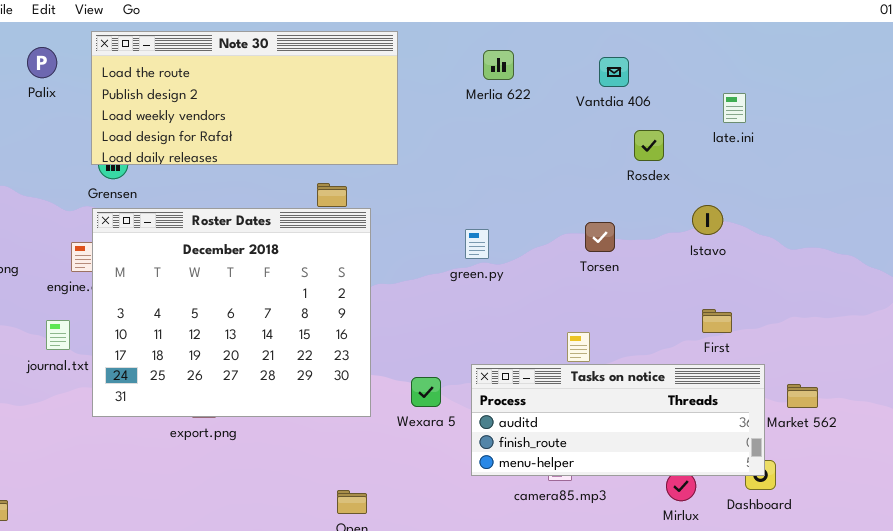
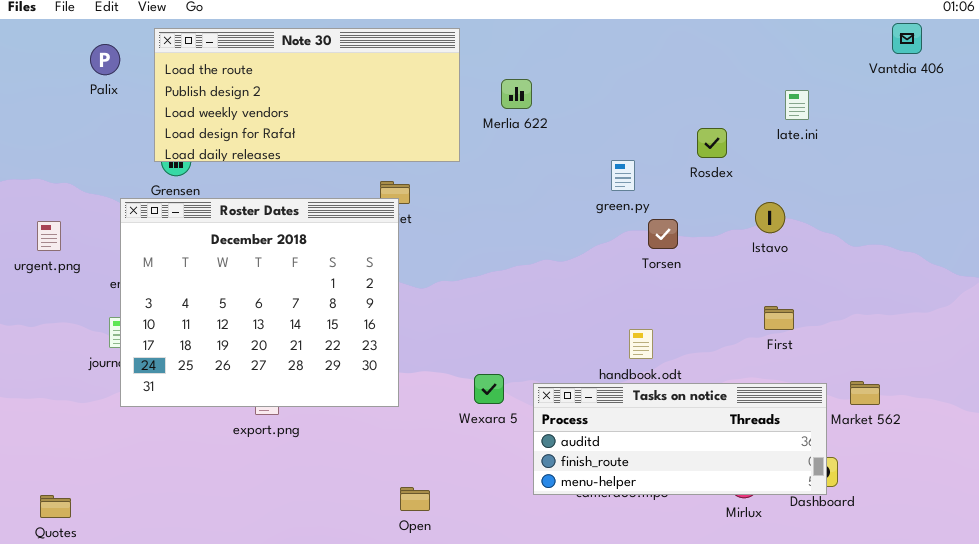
Merlia 622: [483,50,514,80] -> [501,79,532,109], moved
Vantdia 406: [599,57,629,87] -> [892,23,922,54], moved
Roster Dates: [92,208,371,417] -> [120,198,399,407], moved
green.py: [465,229,489,259] -> [611,160,635,191], moved
Tasks on notice: [471,364,765,476] -> [533,383,827,495], moved

